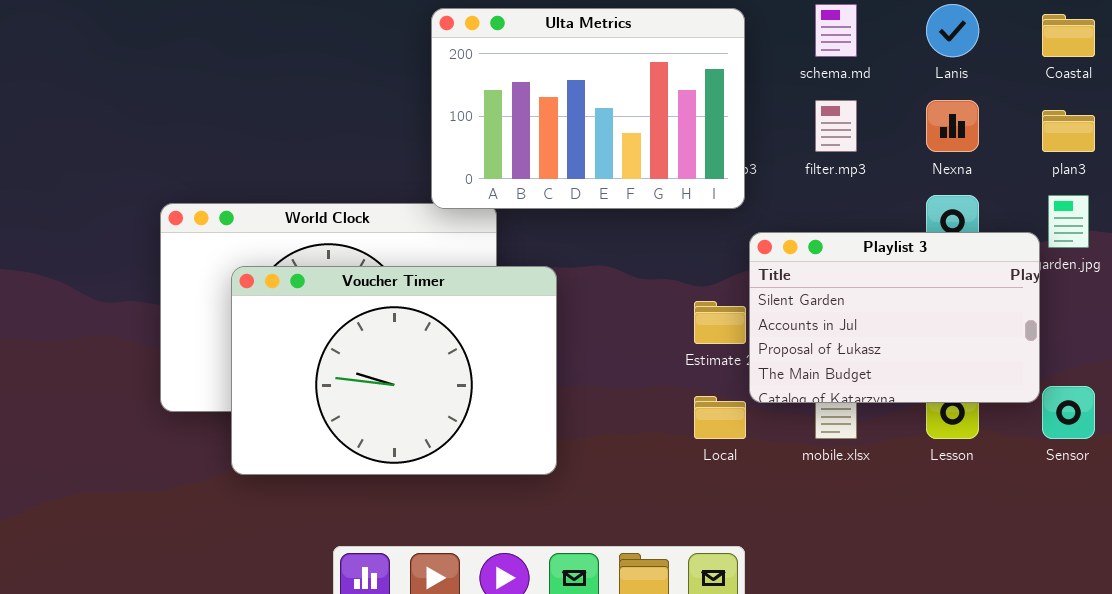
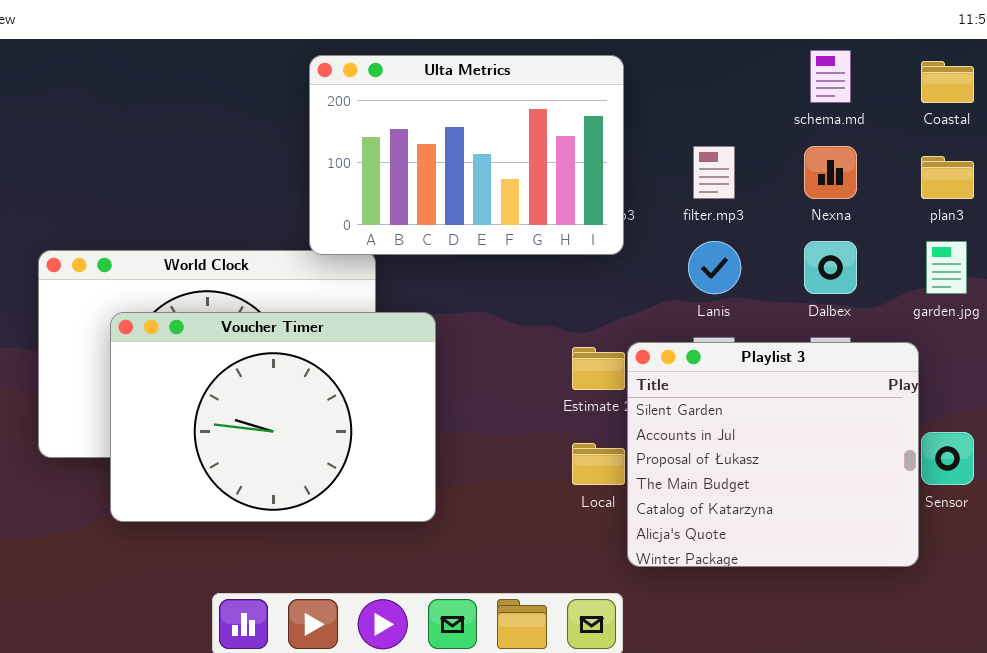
schema.md: [815,4,857,57] -> [810,50,851,103], moved
Lanis: [926,4,979,57] -> [688,241,741,294], moved
Playlist 3: [749,232,1040,403] -> [627,342,919,567], moved, resized

